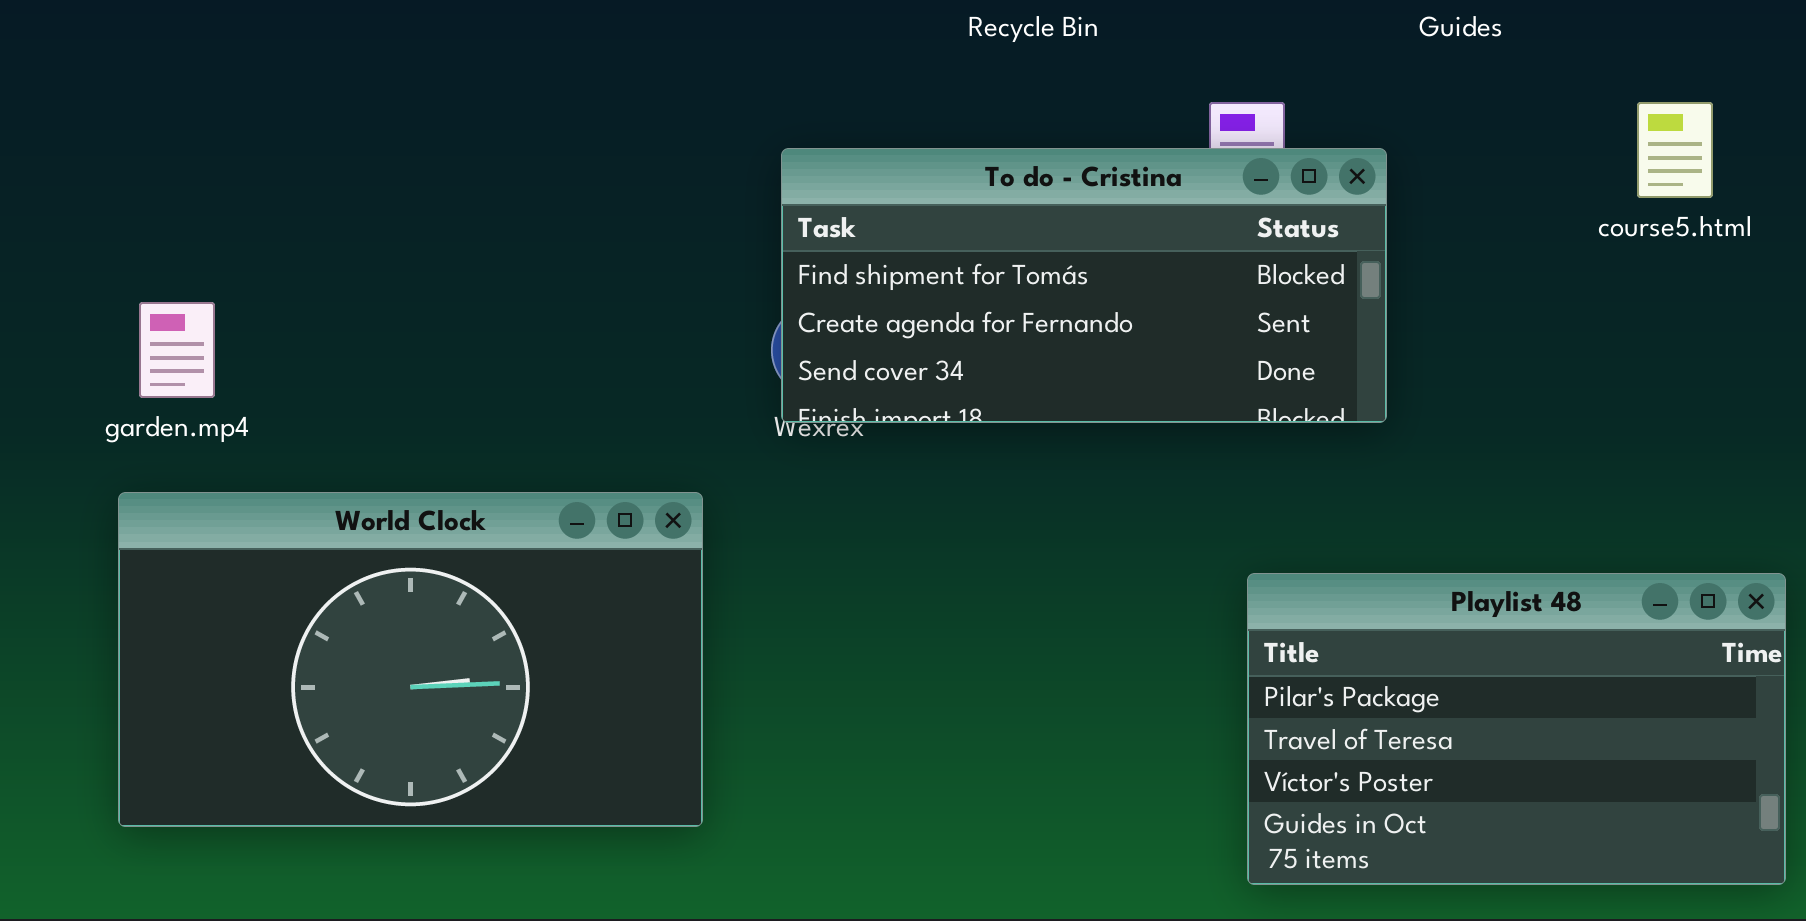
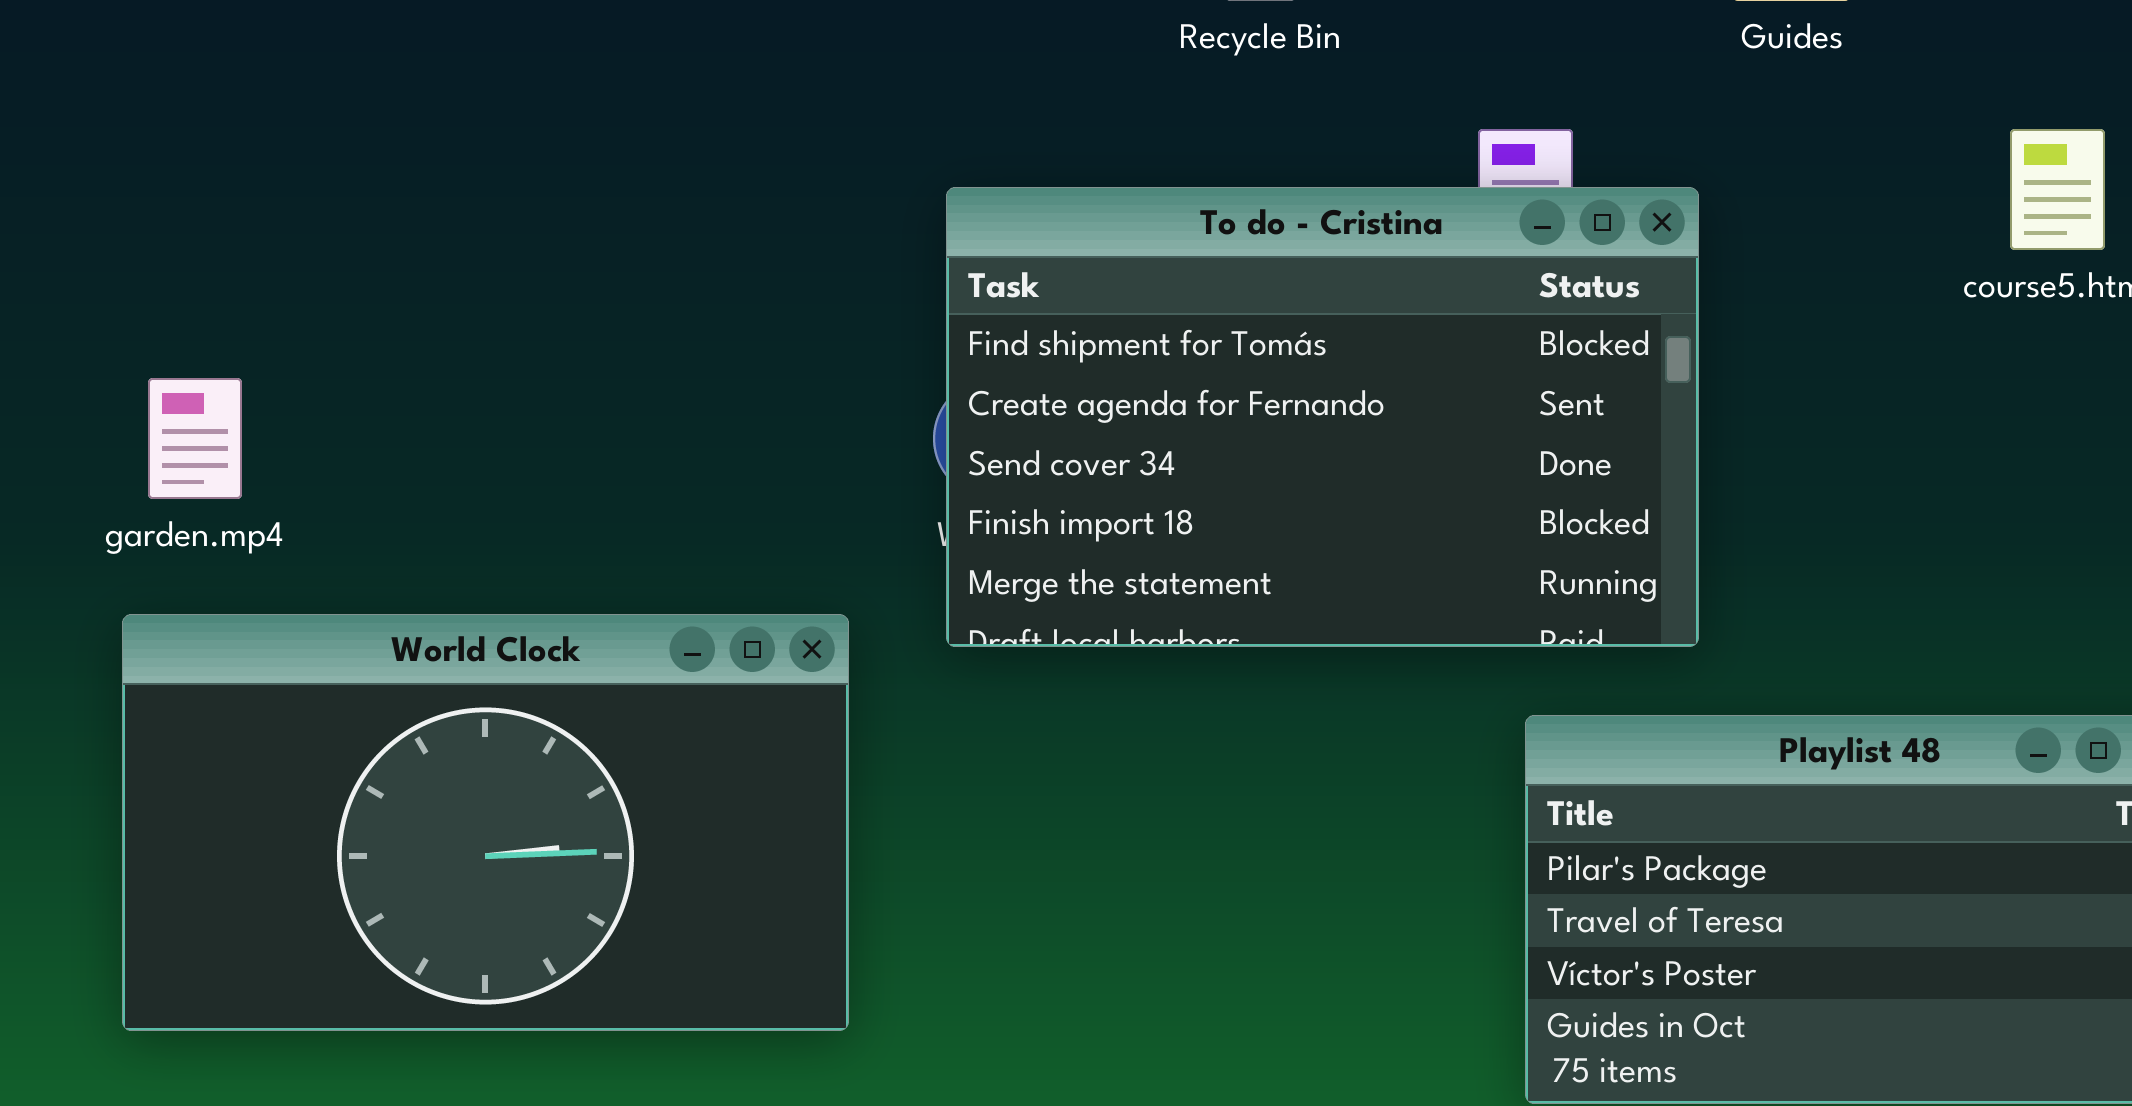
To do - Cristina: [781,148,1387,423] -> [946,187,1699,647], resized

